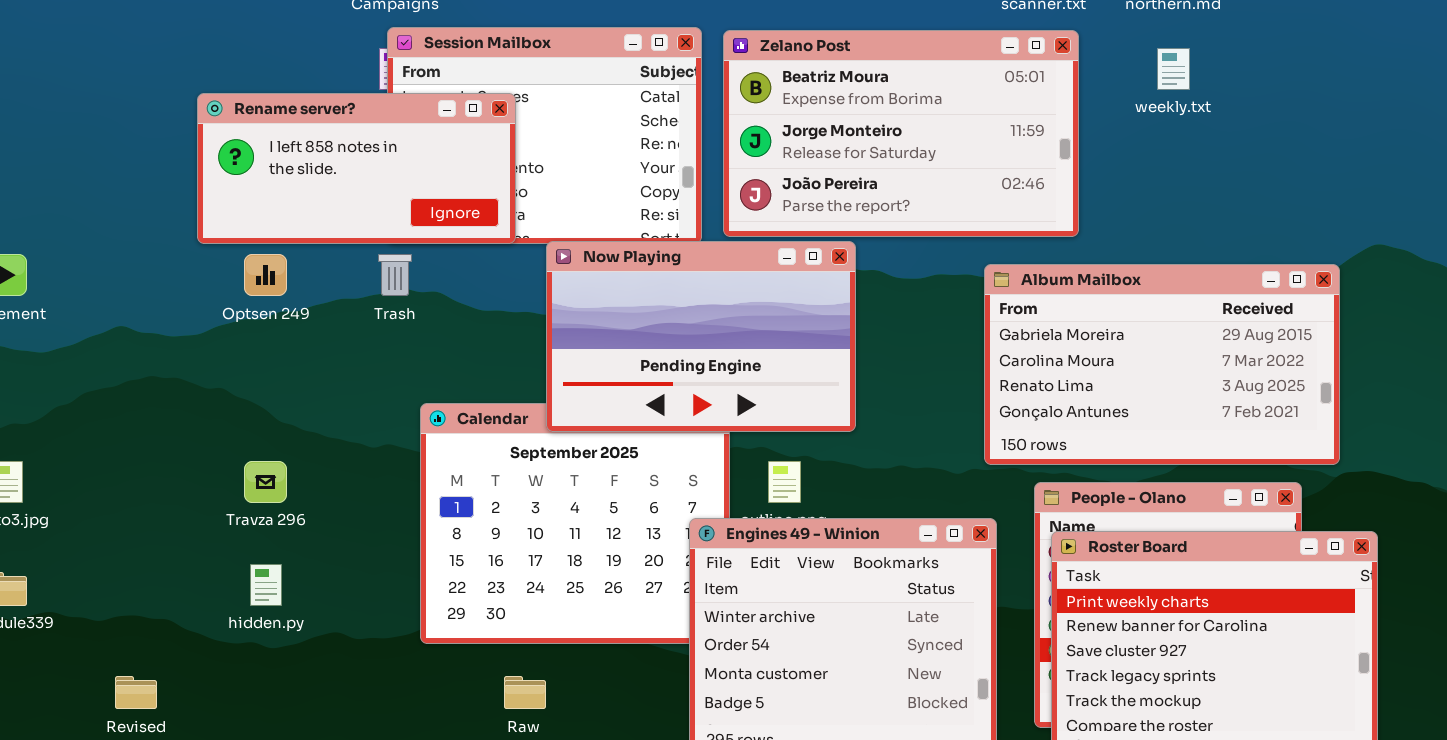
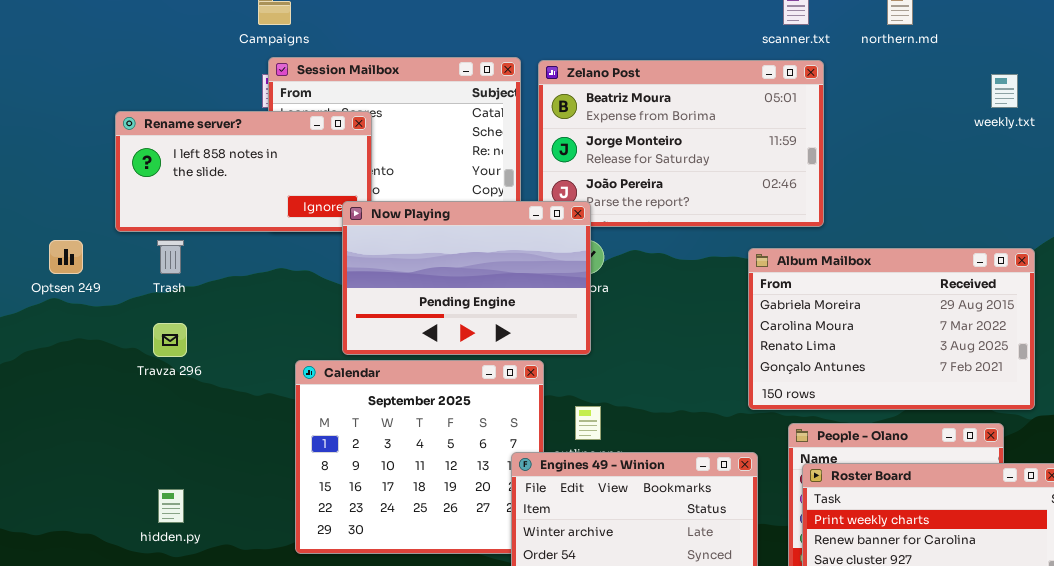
weekly.txt: [1157,48,1190,90] -> [991,74,1018,108], moved
Now Playing: [546,241,856,432] -> [342,201,591,355], moved
Optsen 249: [244,254,287,296] -> [49,240,83,274], moved
Trash: [378,254,412,296] -> [157,240,184,274], moved
Travza 296: [244,461,287,503] -> [153,323,187,357], moved

